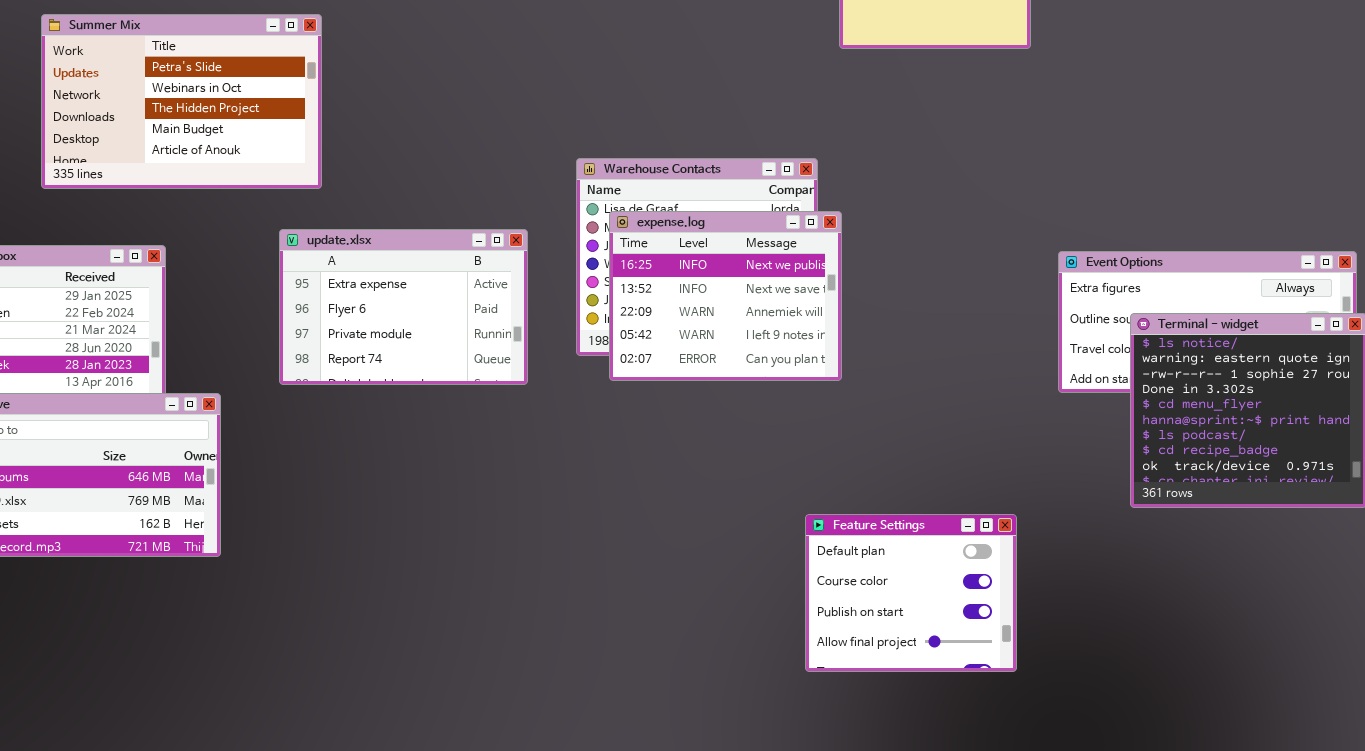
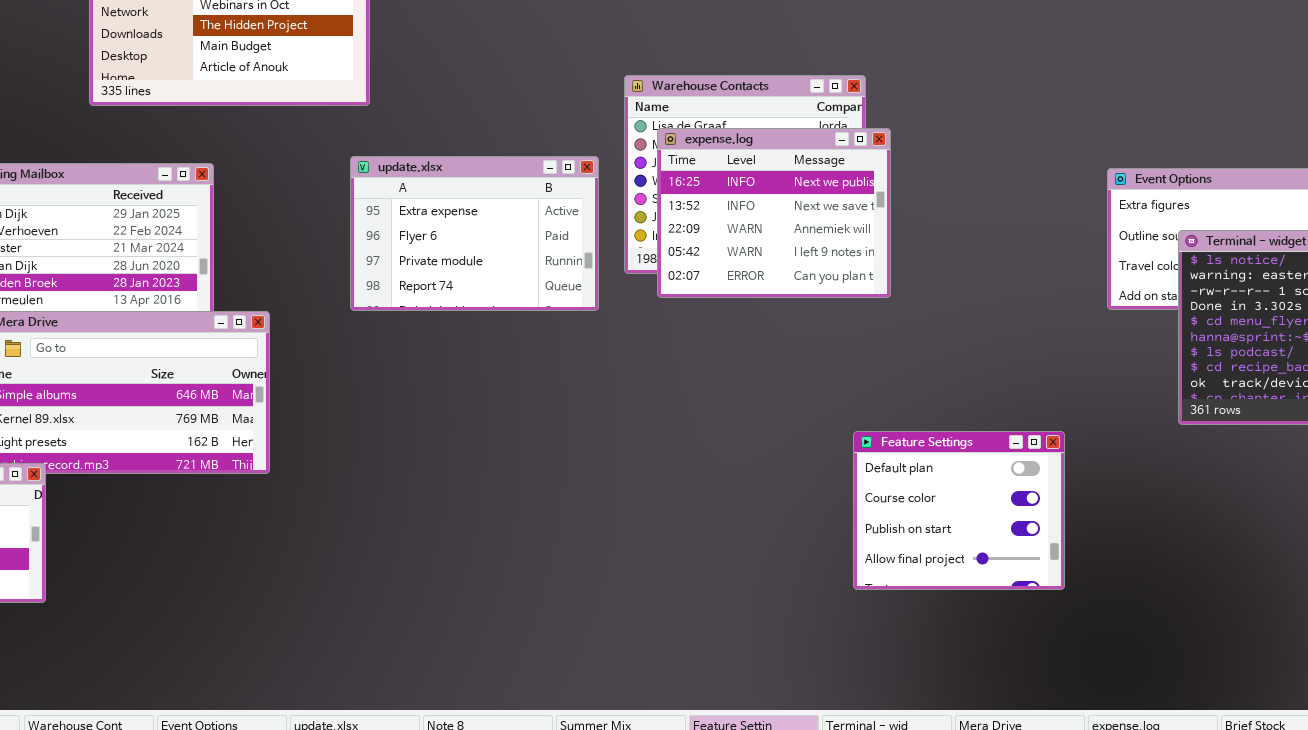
update.xlsx: [279,229,528,385] -> [350,156,599,311], moved

